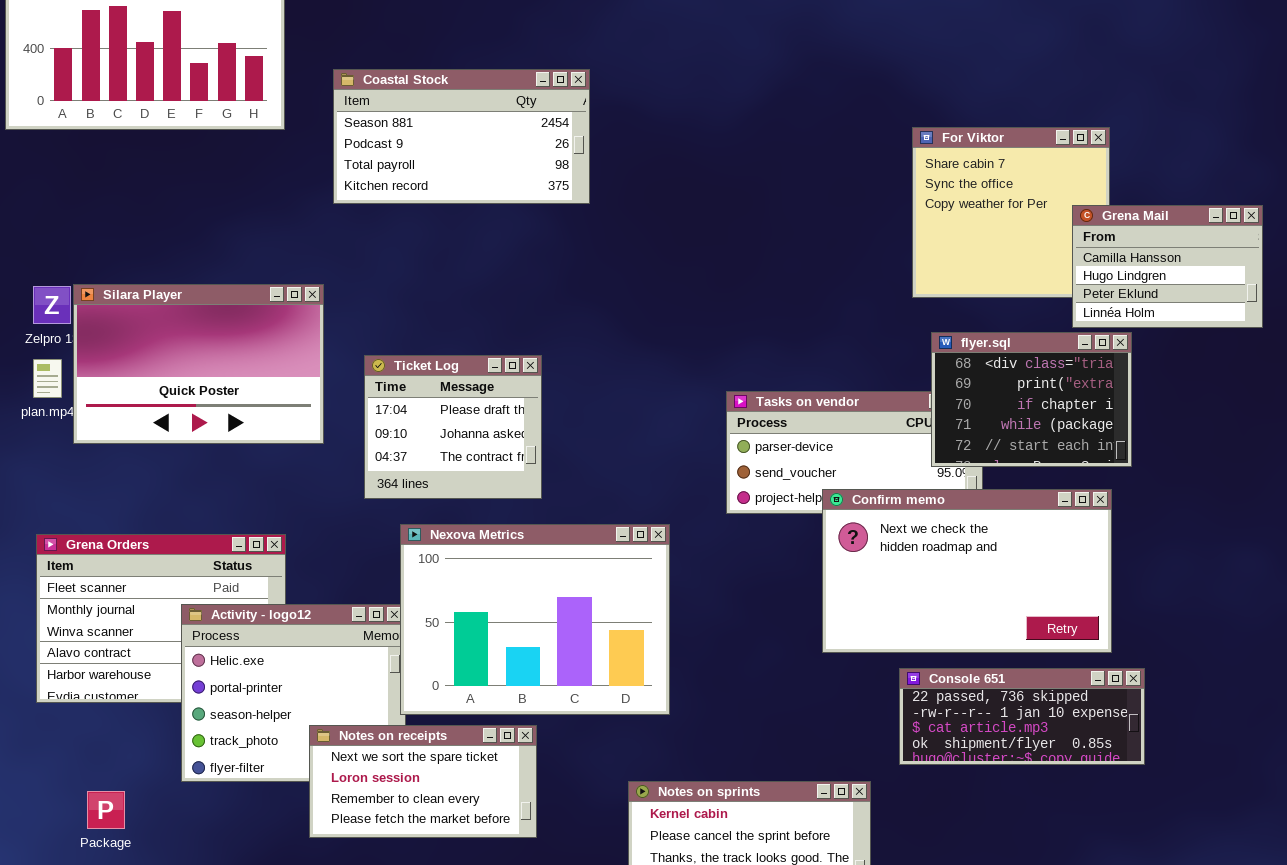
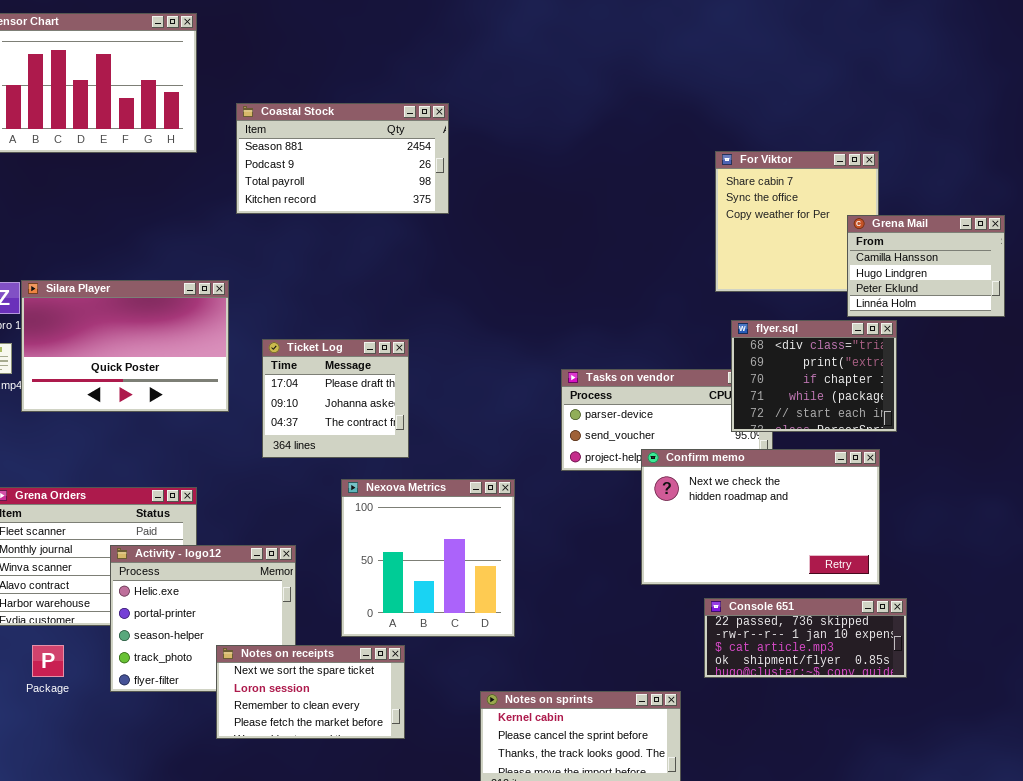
Nexova Metrics: [400,524,670,715] -> [341,479,515,637], resized
Package: [87,791,125,829] -> [32,645,64,677], moved

